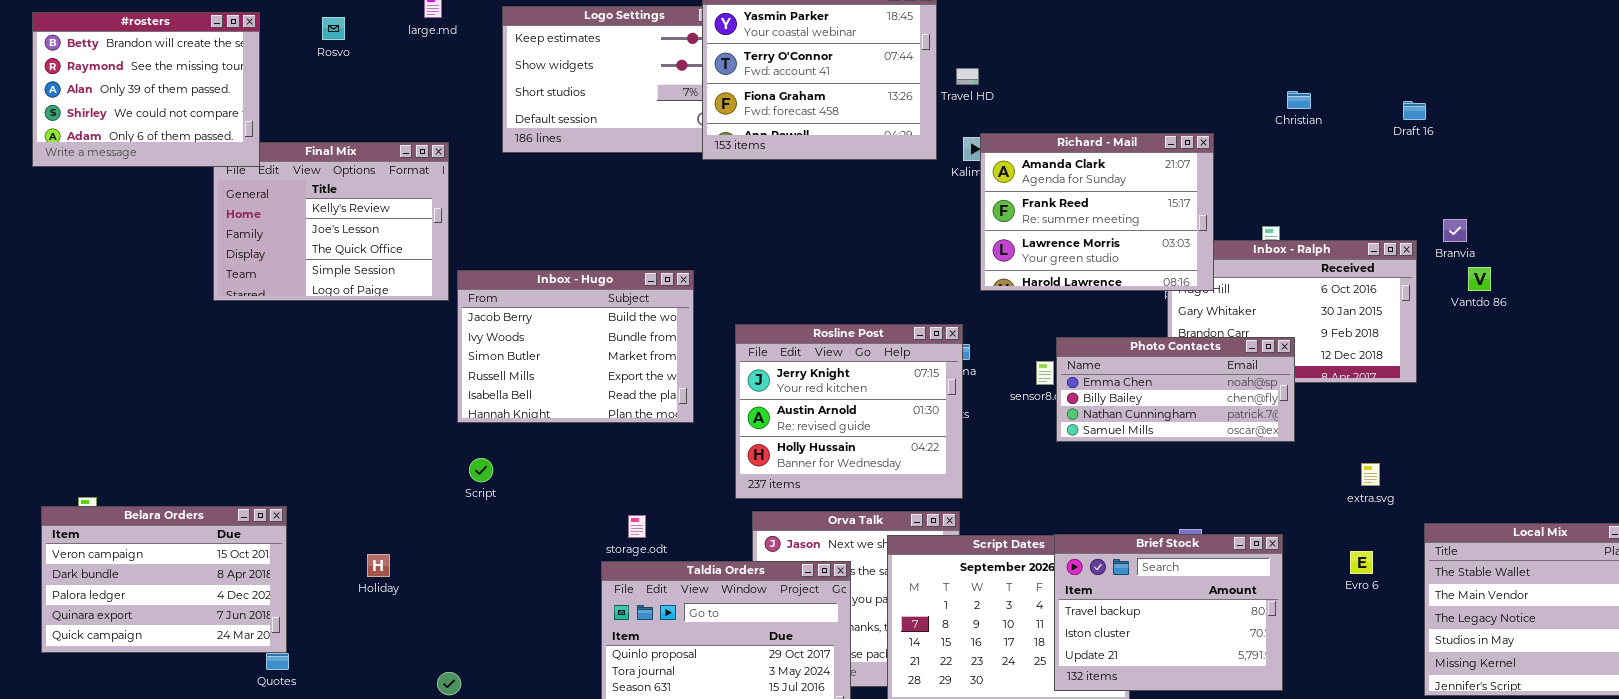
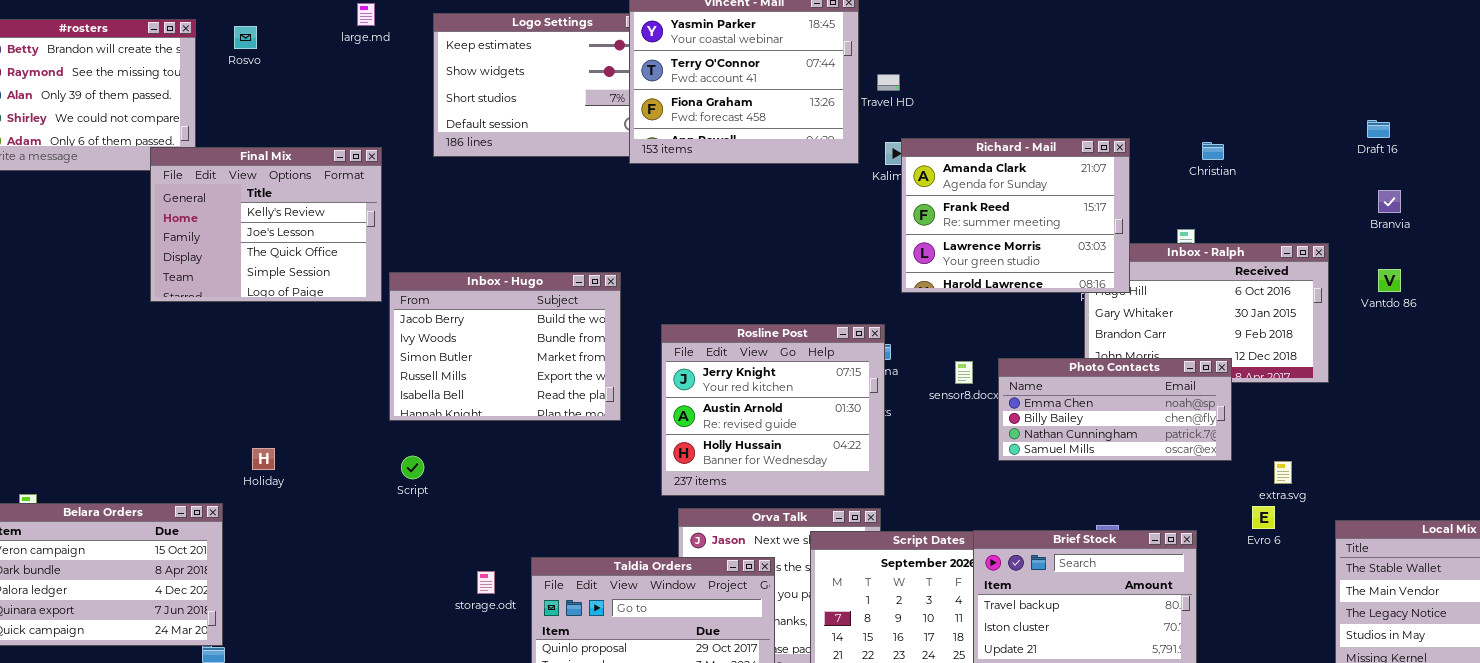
Rosvo: [322,17,345,40] -> [234,26,257,49], moved
Christian: [1287,91,1311,109] -> [1202,142,1224,160], moved
Draft 16: [1403,101,1426,120] -> [1367,120,1390,138], moved
Final Mix: [213,142,449,301] -> [150,147,382,302], raised
Branvia: [1443,219,1467,242] -> [1378,190,1401,213], moved
Photo Contacts: [1056,337,1295,442] -> [998,358,1232,461], moved
storage.odt: [628,515,646,538] -> [477,571,495,594], moved
Evro 6: [1350,551,1373,574] -> [1252,506,1275,529], moved
Holiday: [367,554,390,577] -> [252,448,275,470], moved

